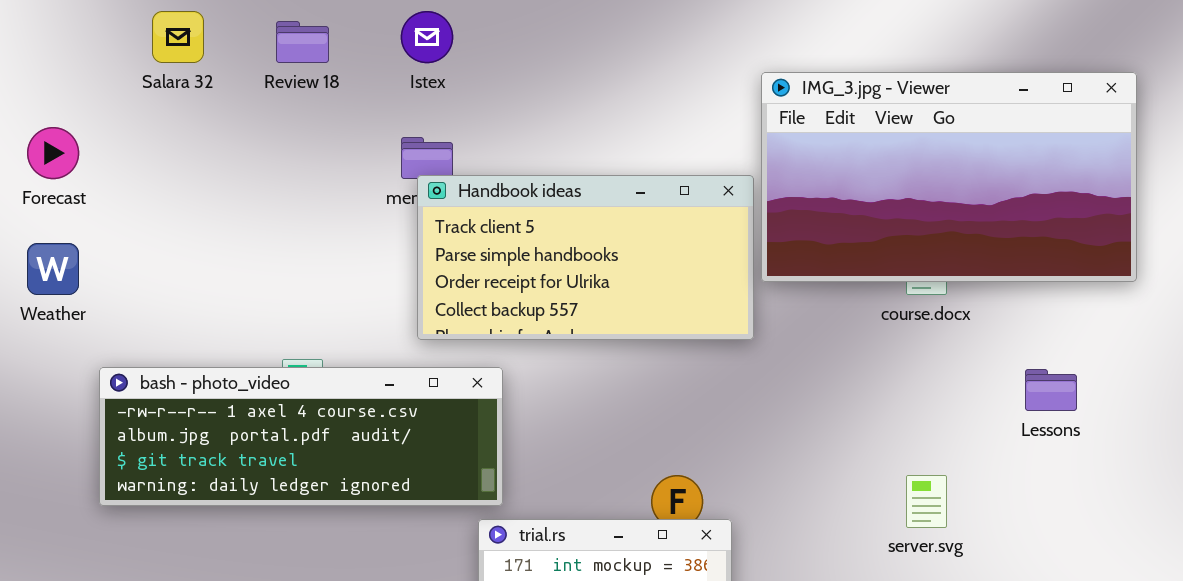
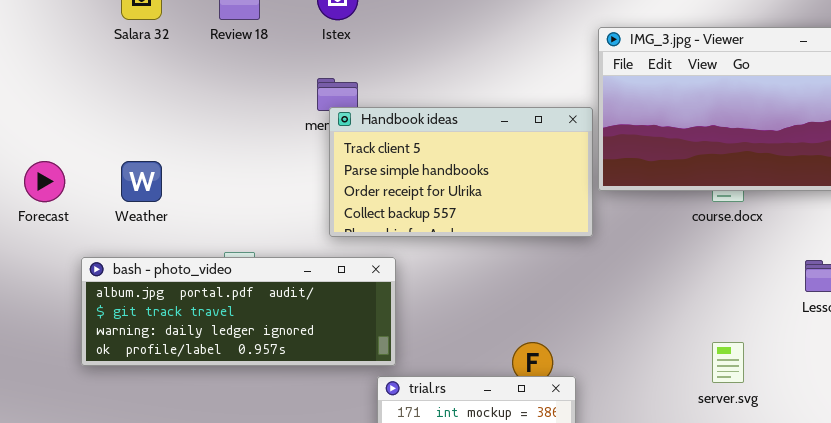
Forecast: [27,127,79,179] -> [24,161,65,202], moved
Weather: [27,243,79,295] -> [121,161,162,202], moved
bash - photo_video: [99,367,503,506] -> [81,257,396,366], scrolled down 1 row

